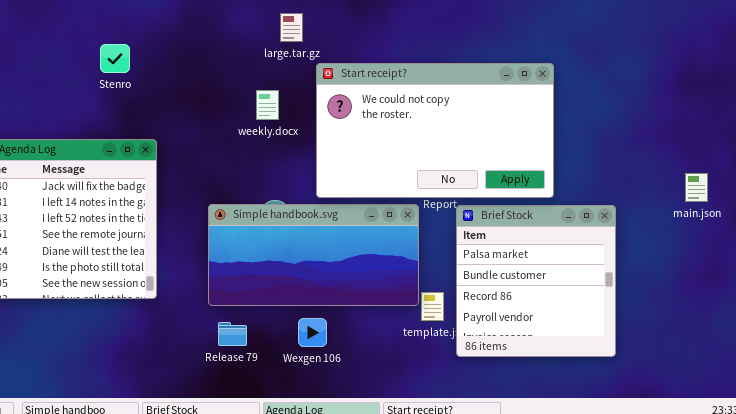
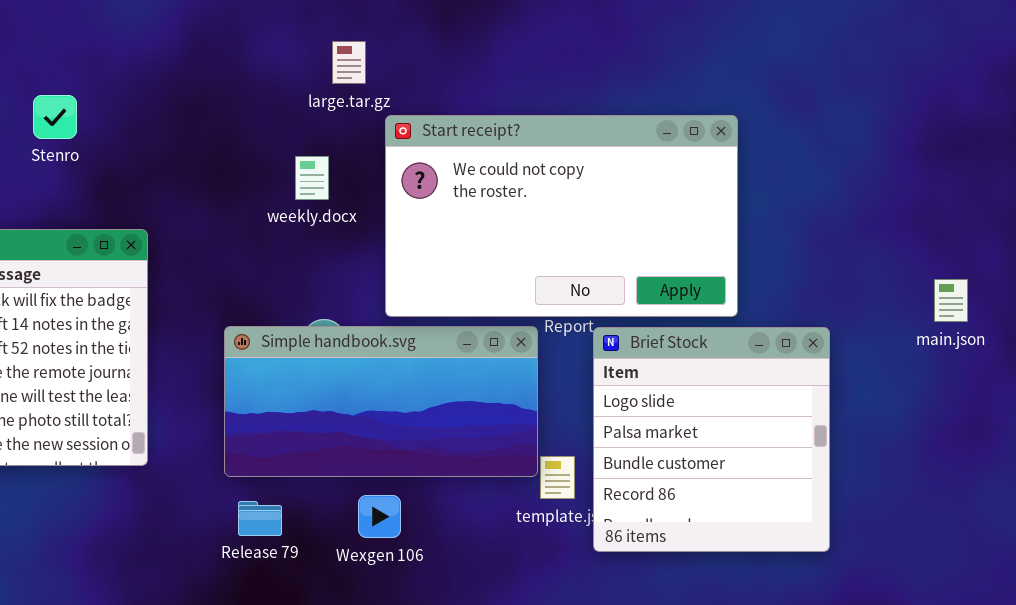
Stenro: [100,44,130,73] -> [33,95,77,139], moved
Brief Stock: [456,205,616,357] -> [593,327,830,552], scrolled up 1 row

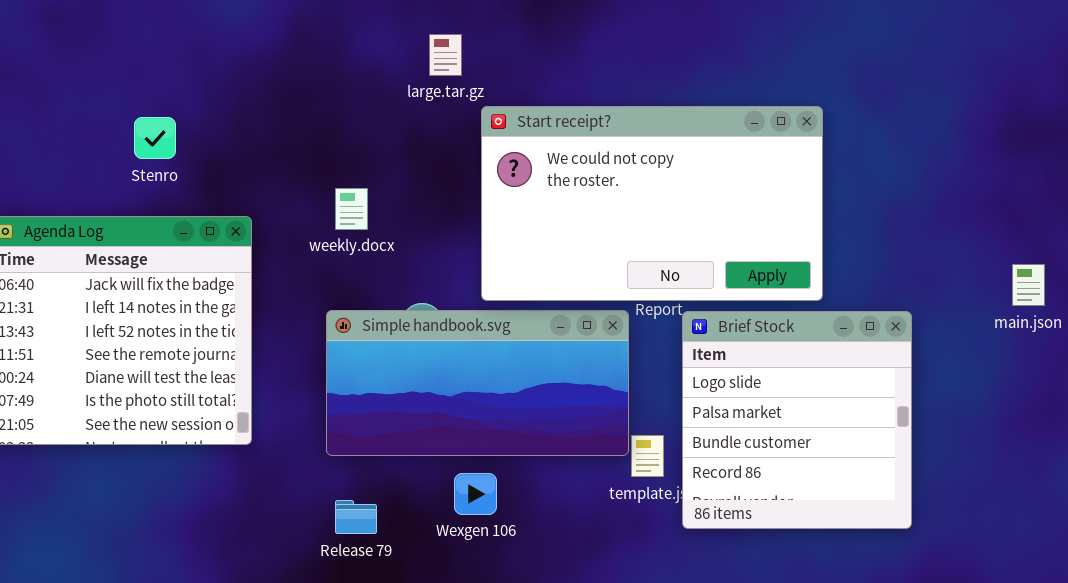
Stenro: [33,95,77,139] -> [134,117,176,159], moved
weekly.docx: [295,156,329,200] -> [335,188,368,230], moved
Release 79: [238,501,282,536] -> [335,500,377,534], moved

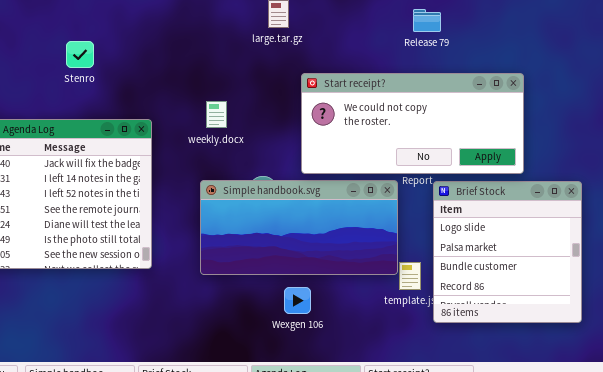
Start receipt?: [481,106,823,301] -> [301,73,524,174], resized
Stenro: [134,117,176,159] -> [66,41,94,68], moved
Release 79: [335,500,377,534] -> [413,9,441,32], moved

